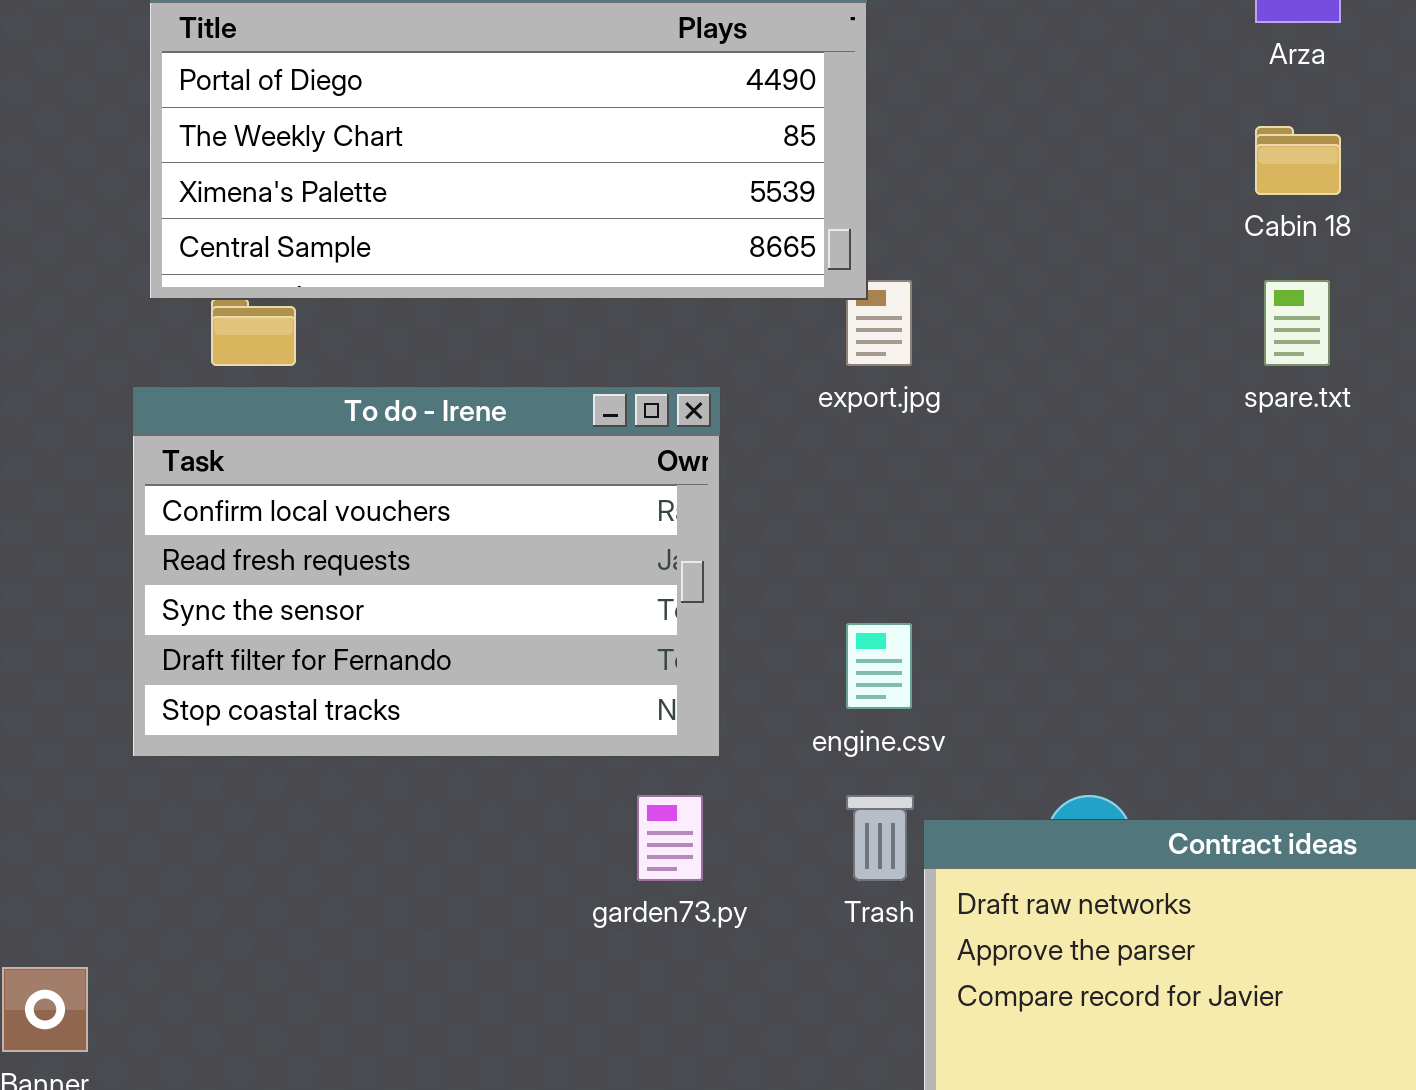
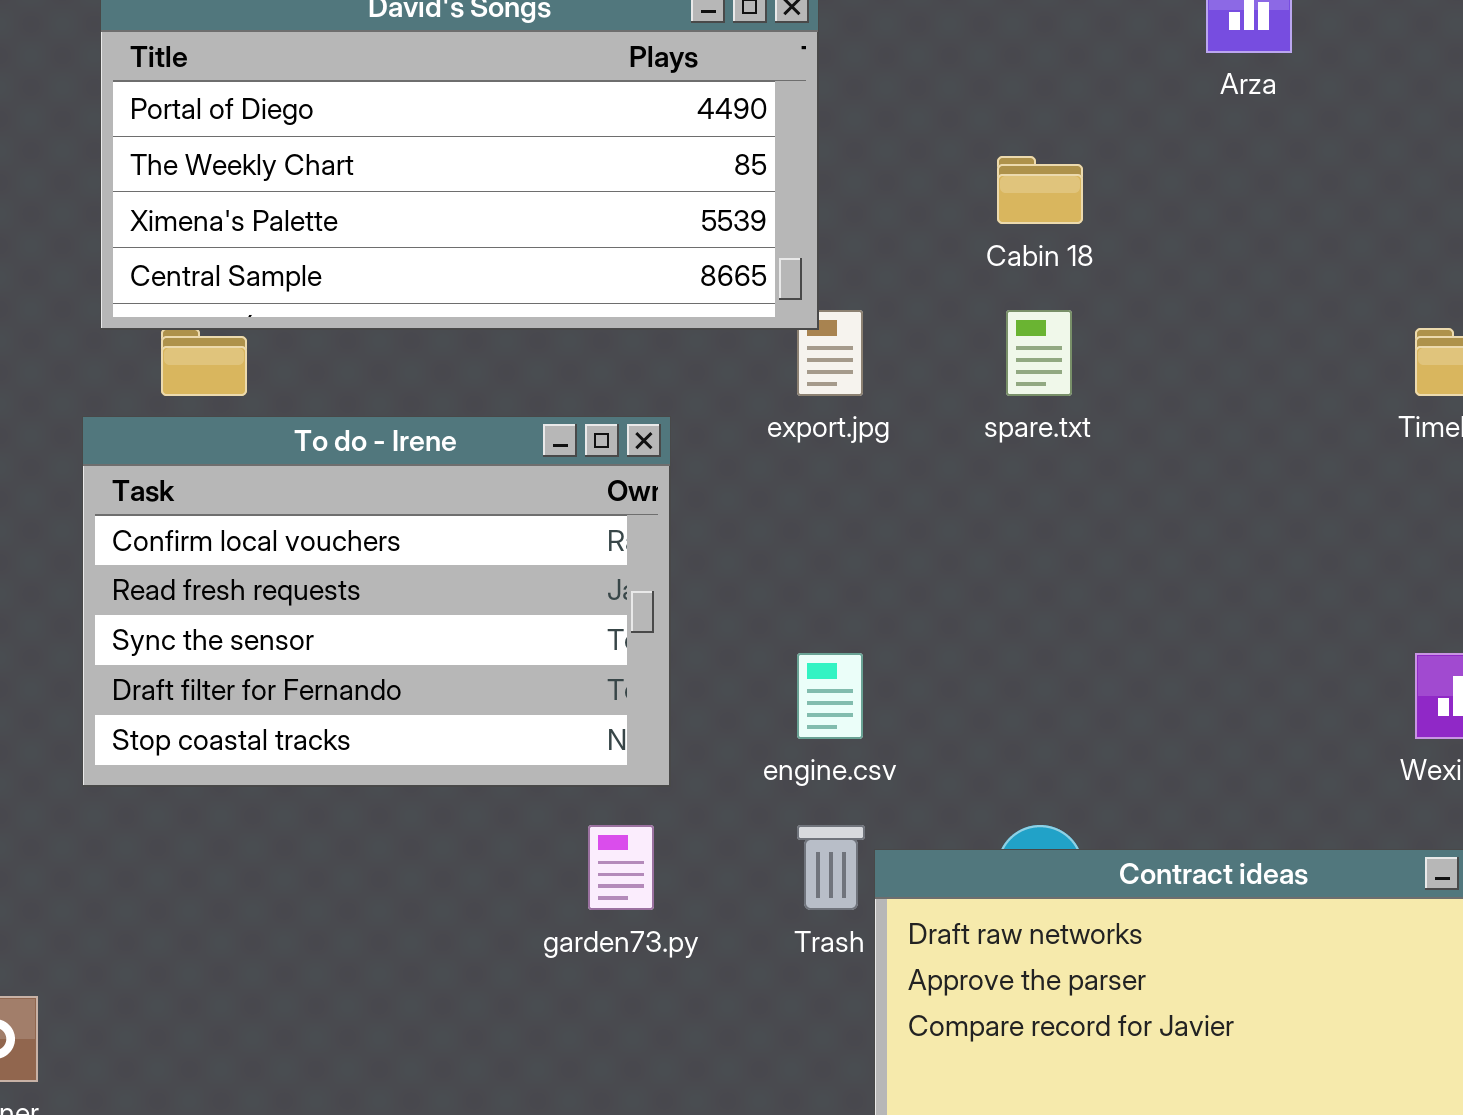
Cabin 18: [1255,126,1341,195] -> [997,156,1083,224], moved
spare.txt: [1264,280,1330,366] -> [1006,310,1072,396], moved

